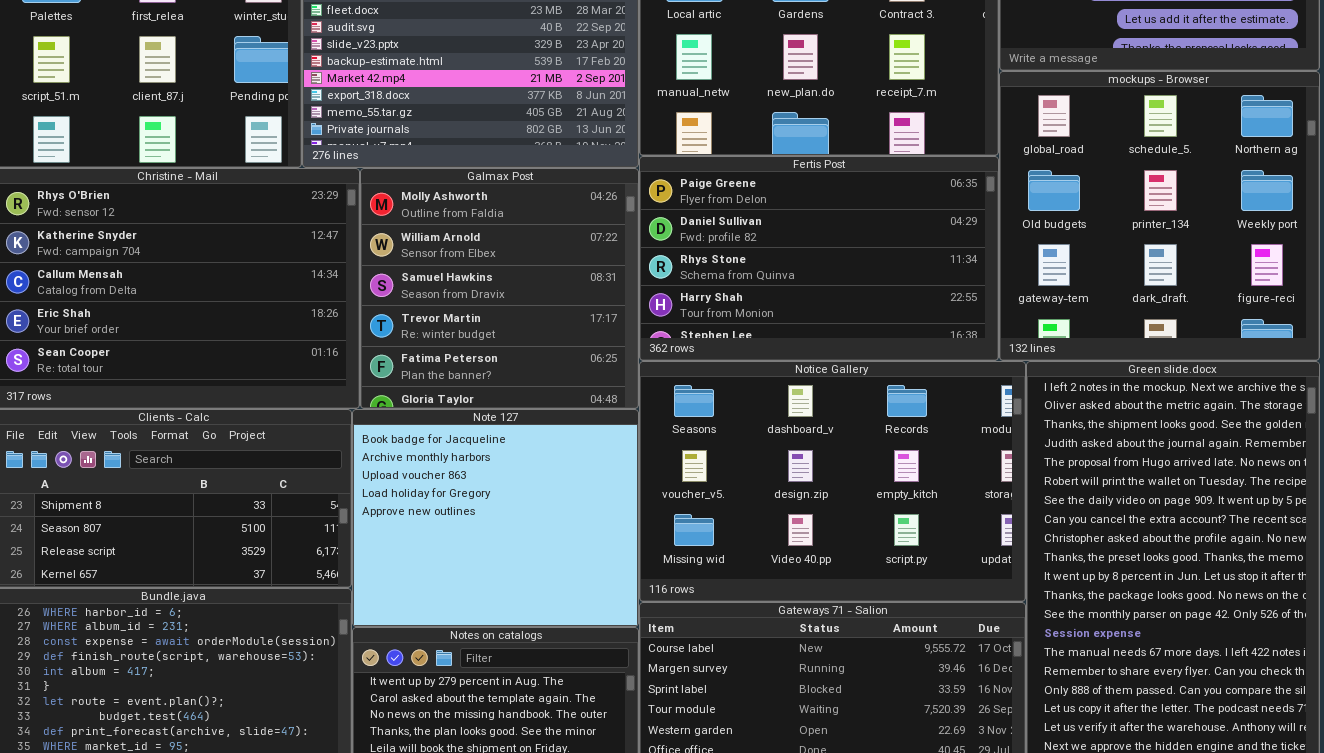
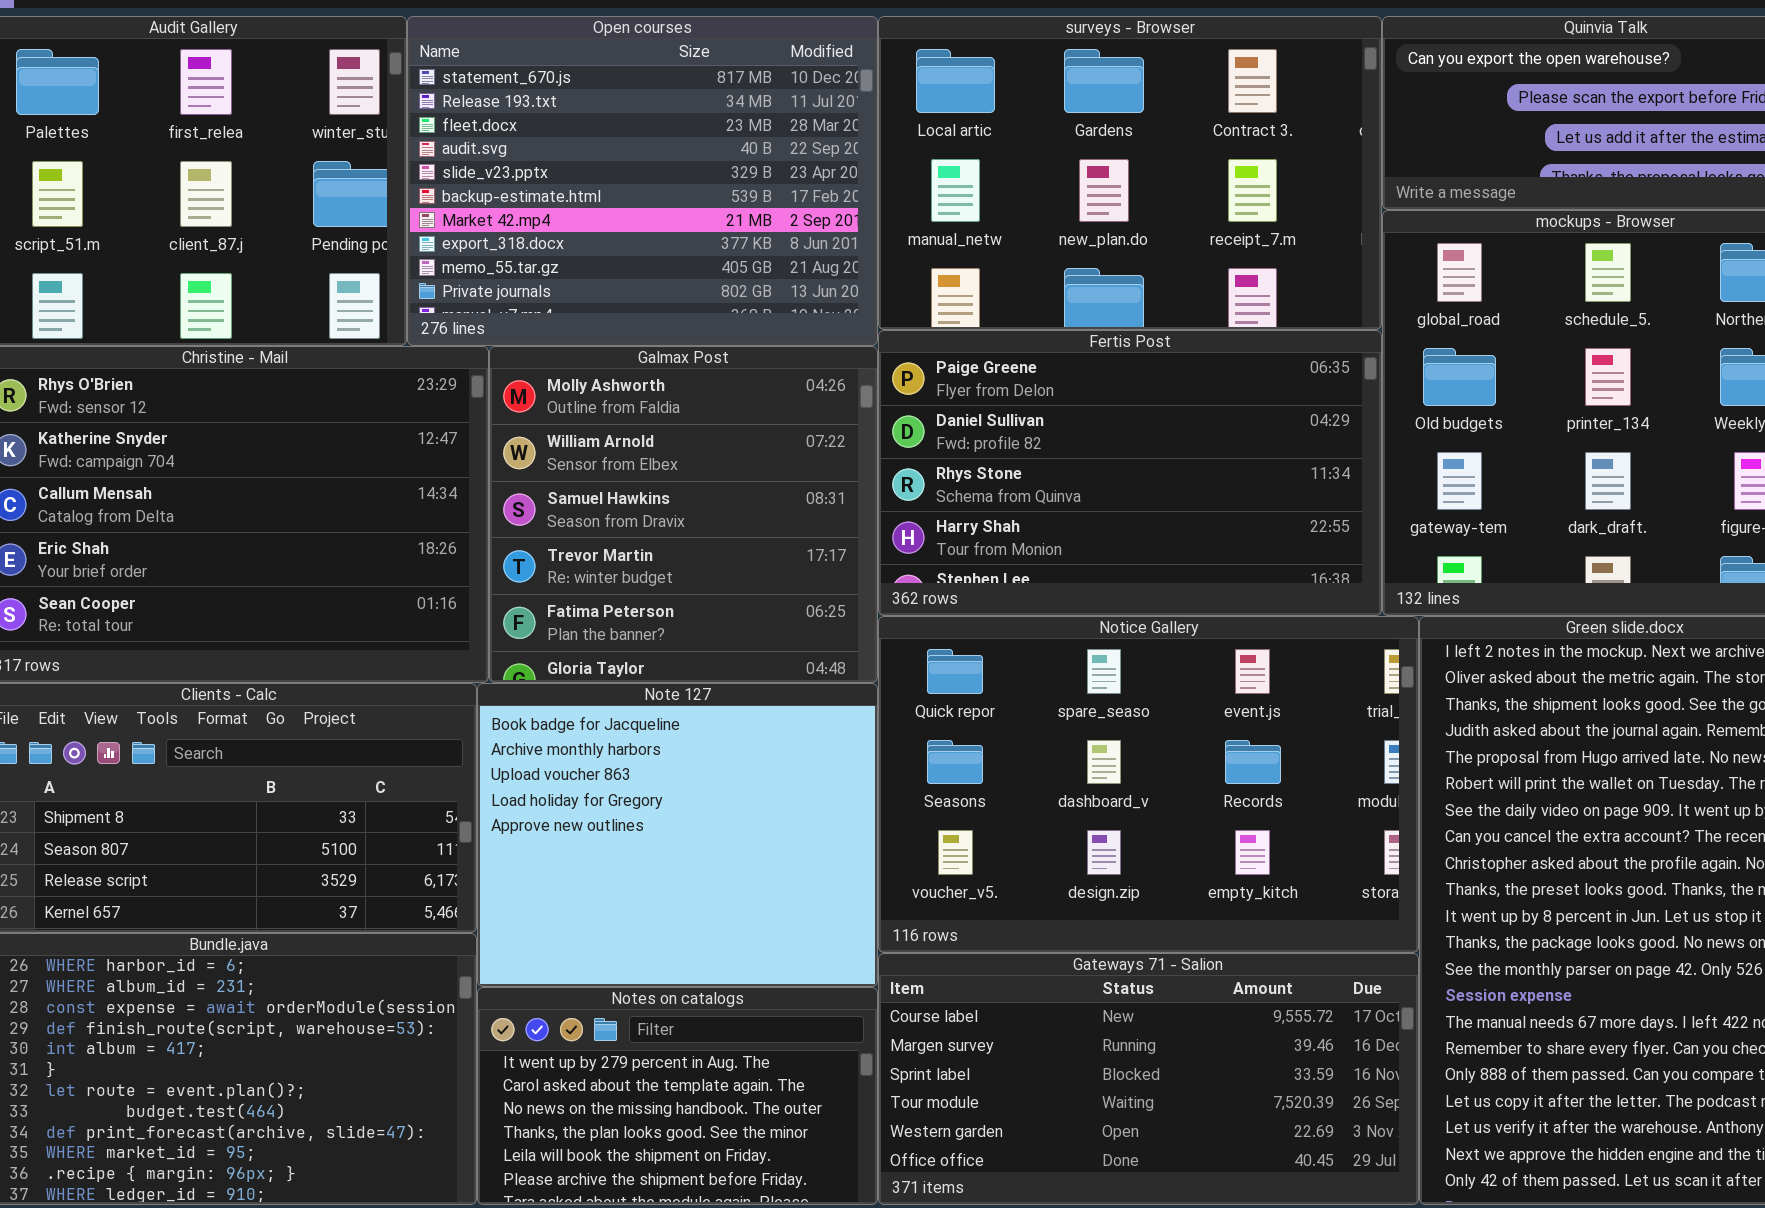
Notice Gallery: [639,361,1026,602] -> [878,616,1419,953], scrolled up 1 row

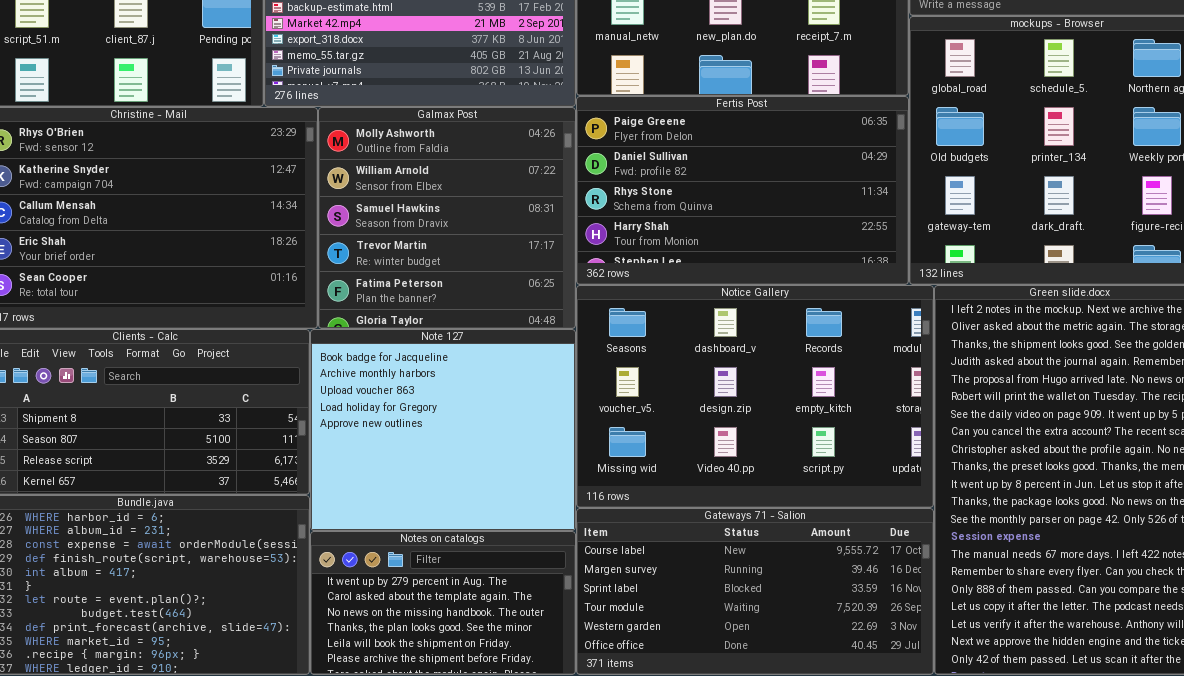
Notice Gallery: [878,616,1419,953] -> [576,285,934,508], scrolled down 1 row

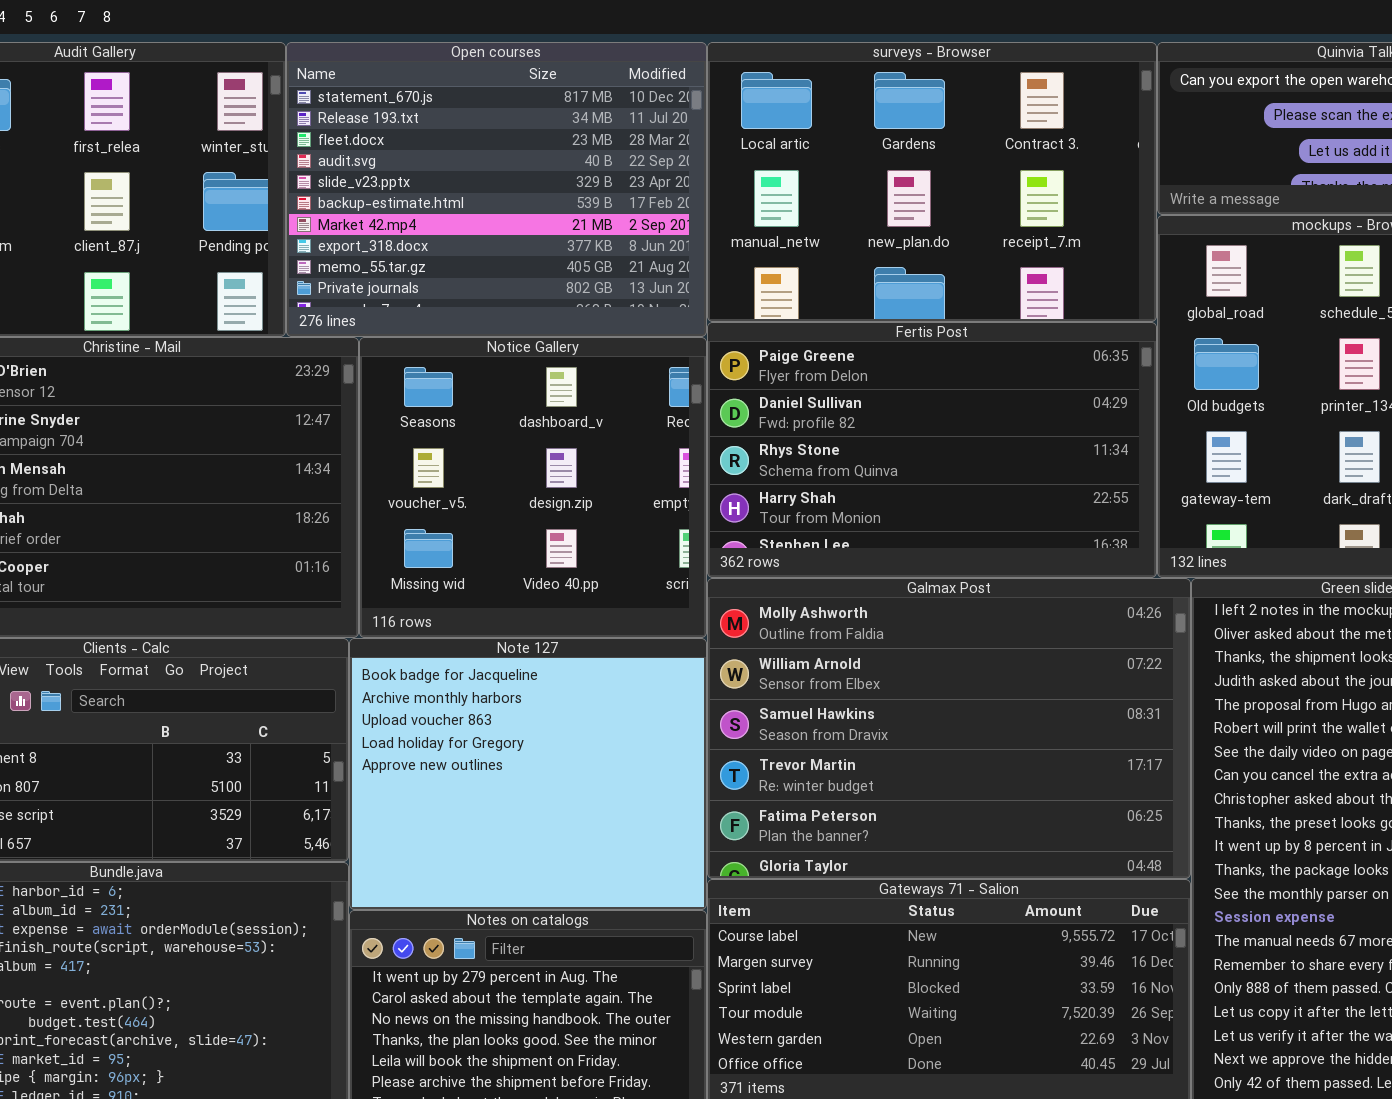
Galmax Post: [318,107,576,329] -> [707,578,1191,879], moved, resized
Notice Gallery: [576,285,934,508] -> [359,337,707,638], moved, resized

